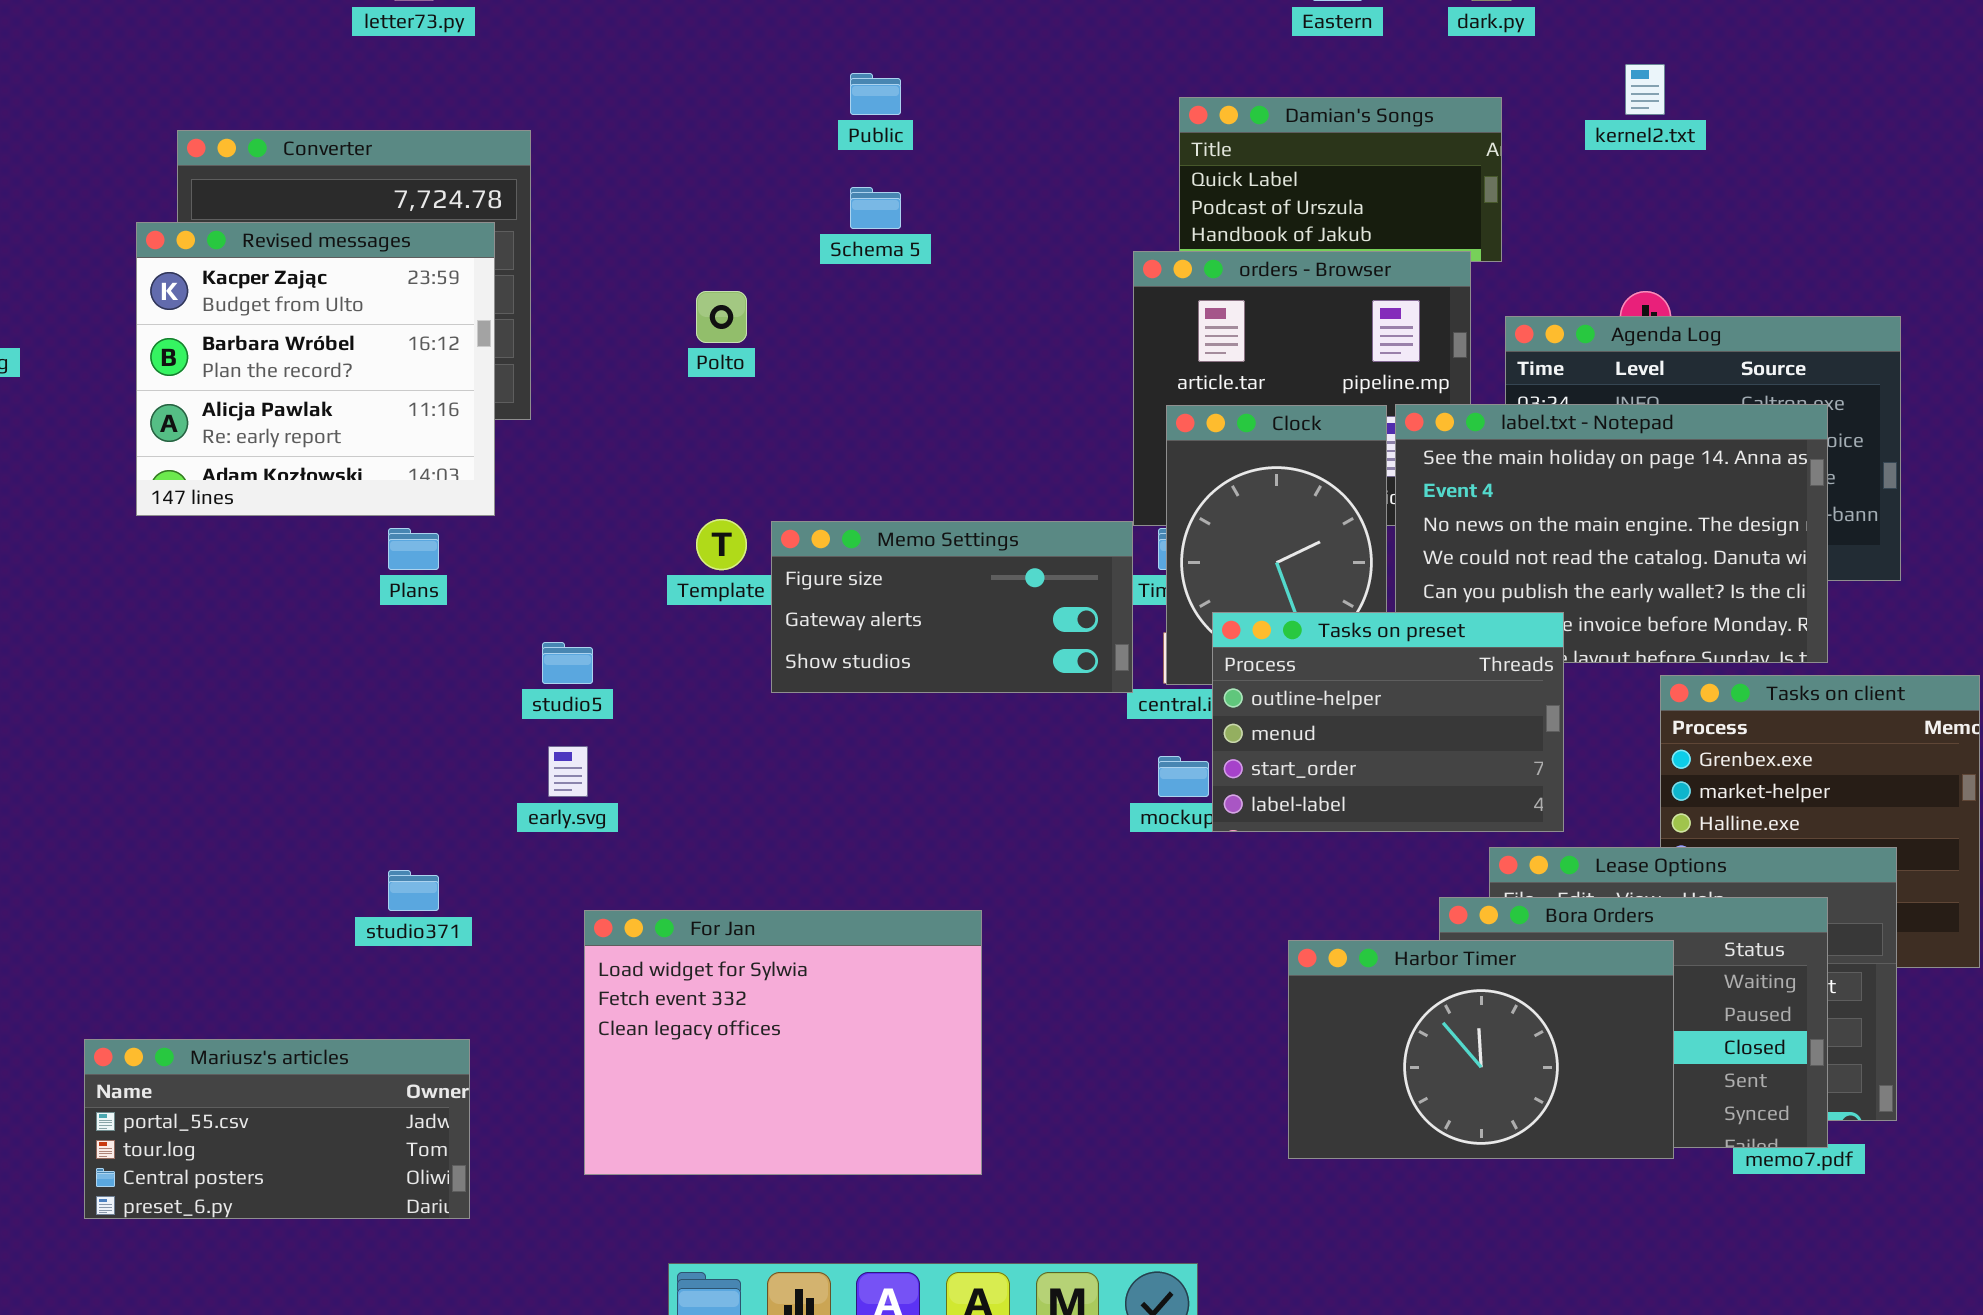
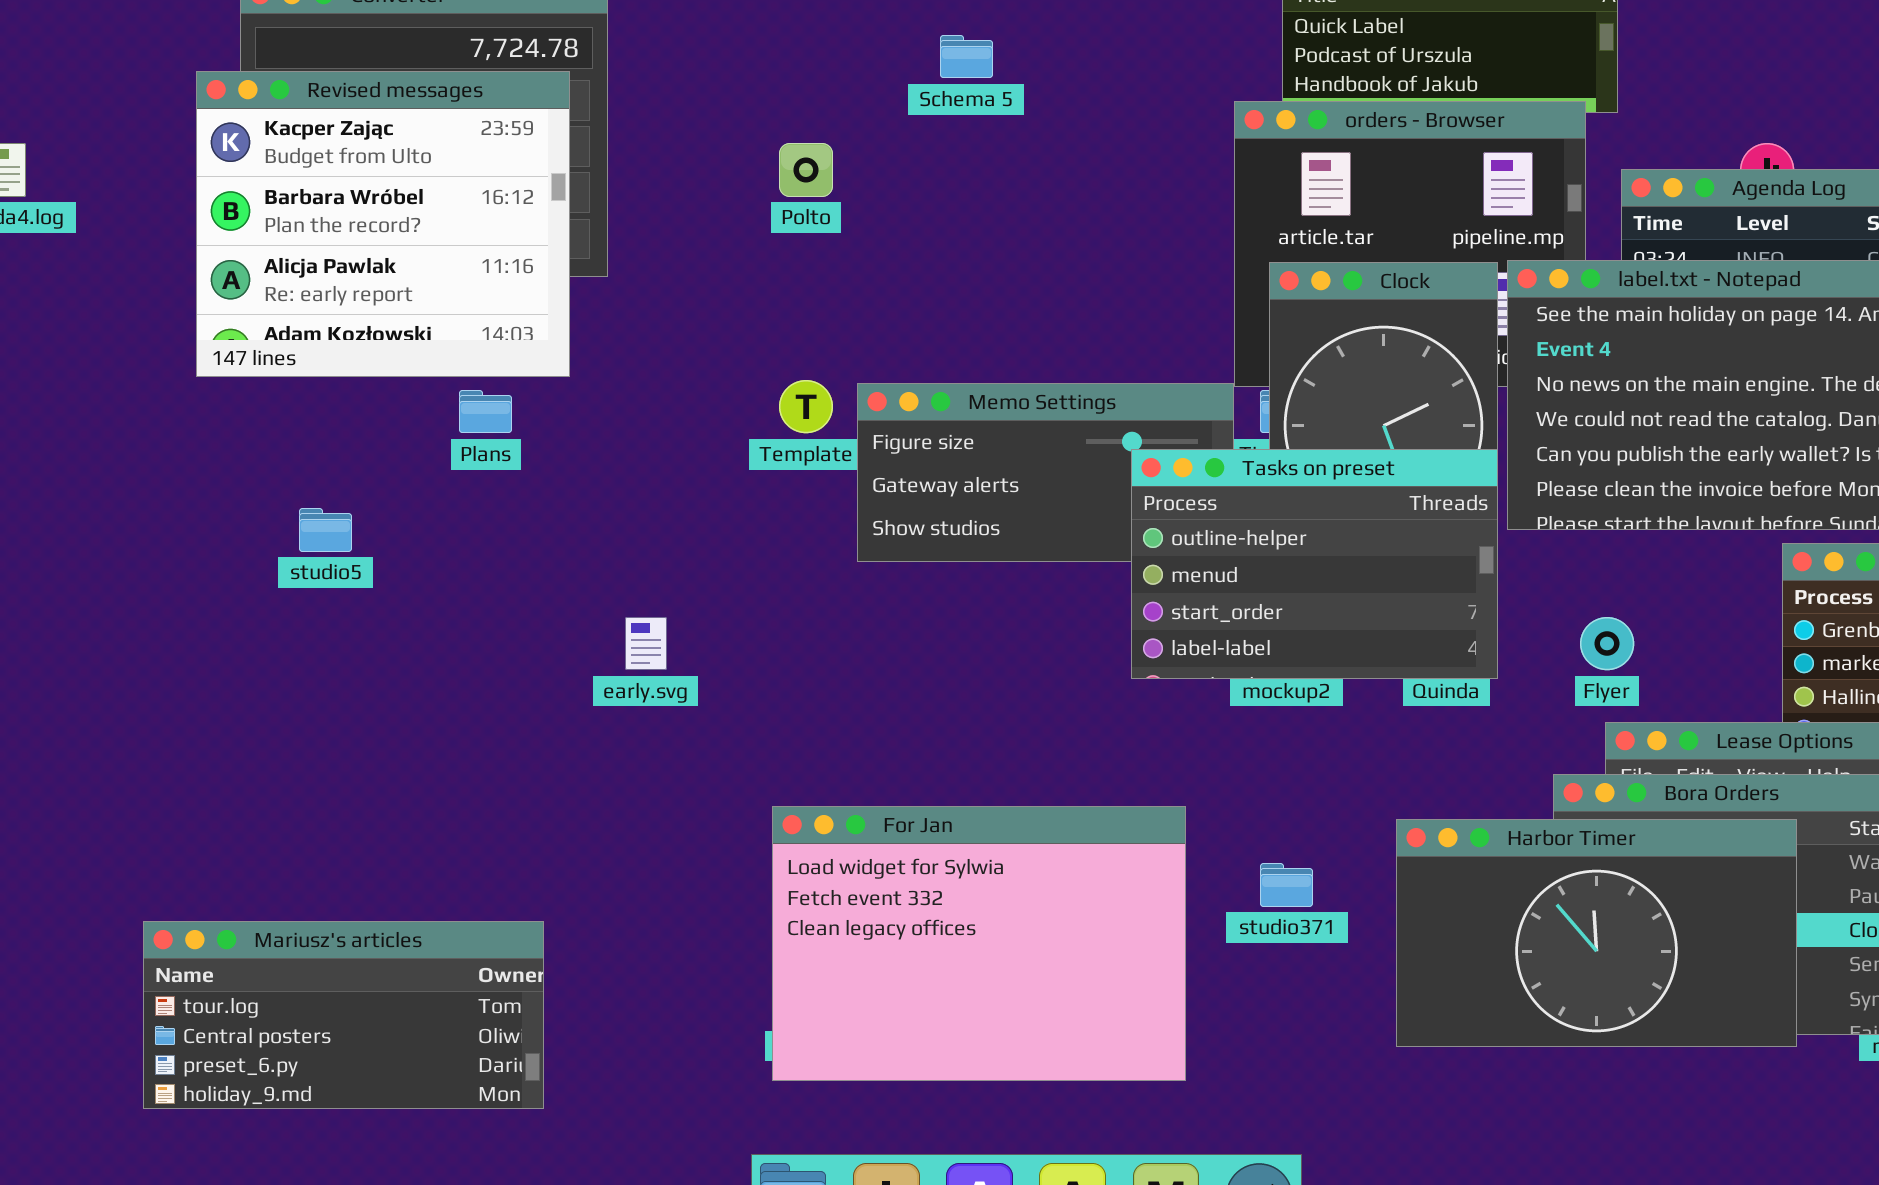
Tasks on preset: [1212,612,1564,832] -> [1131,449,1498,679], moved
studio5: [542,642,593,684] -> [299,508,352,552], moved
studio371: [388,870,439,911] -> [1260,863,1313,907], moved
For Jan: [584,910,982,1175] -> [772,806,1186,1081], moved
Mariusz's articles: [84,1039,470,1219] -> [143,921,544,1109], scrolled down 1 row

